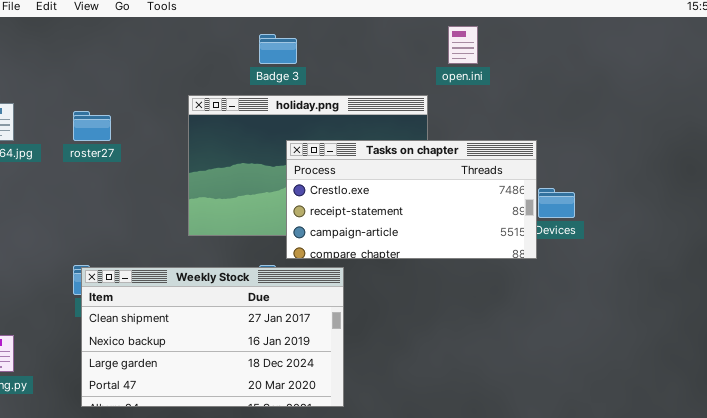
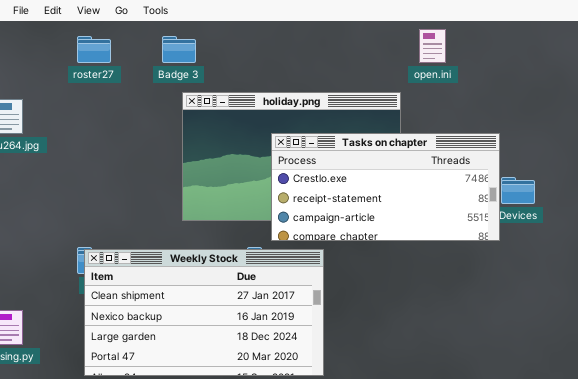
Badge 3: [259,34,297,64] -> [162,36,196,63], moved
roster27: [73,111,111,141] -> [77,36,111,63], moved

